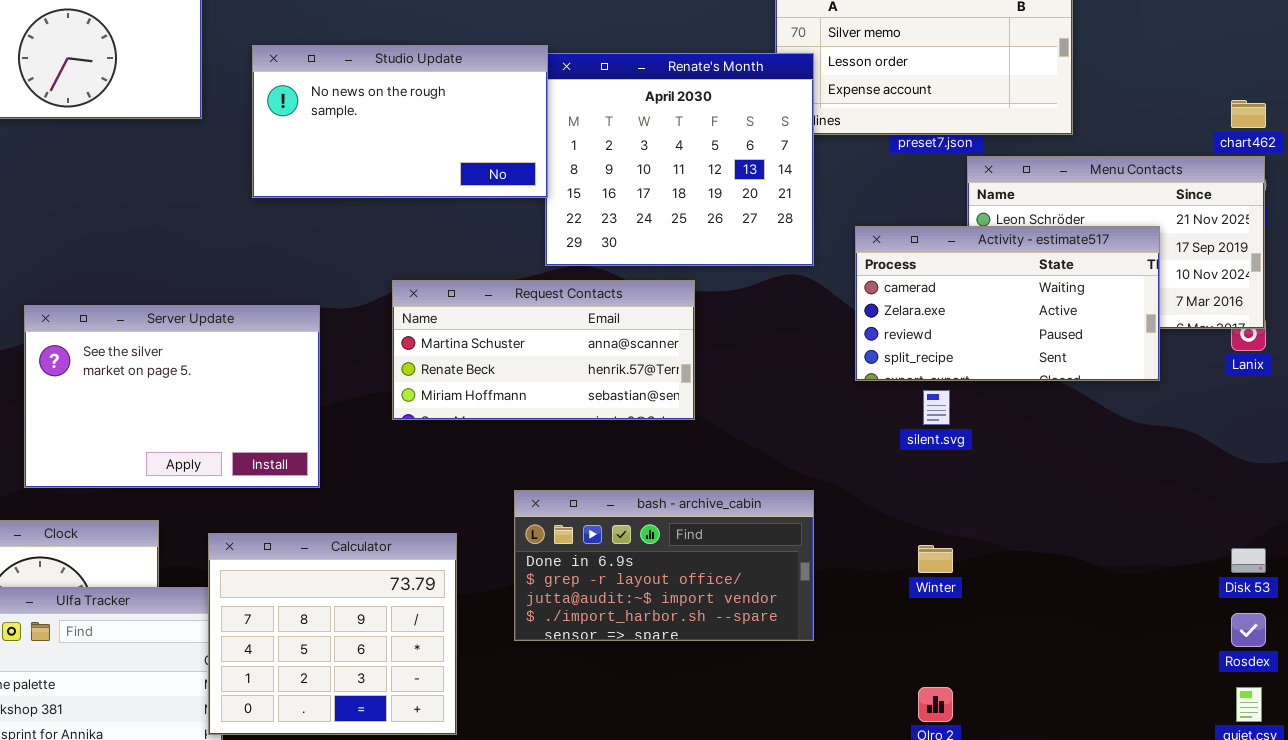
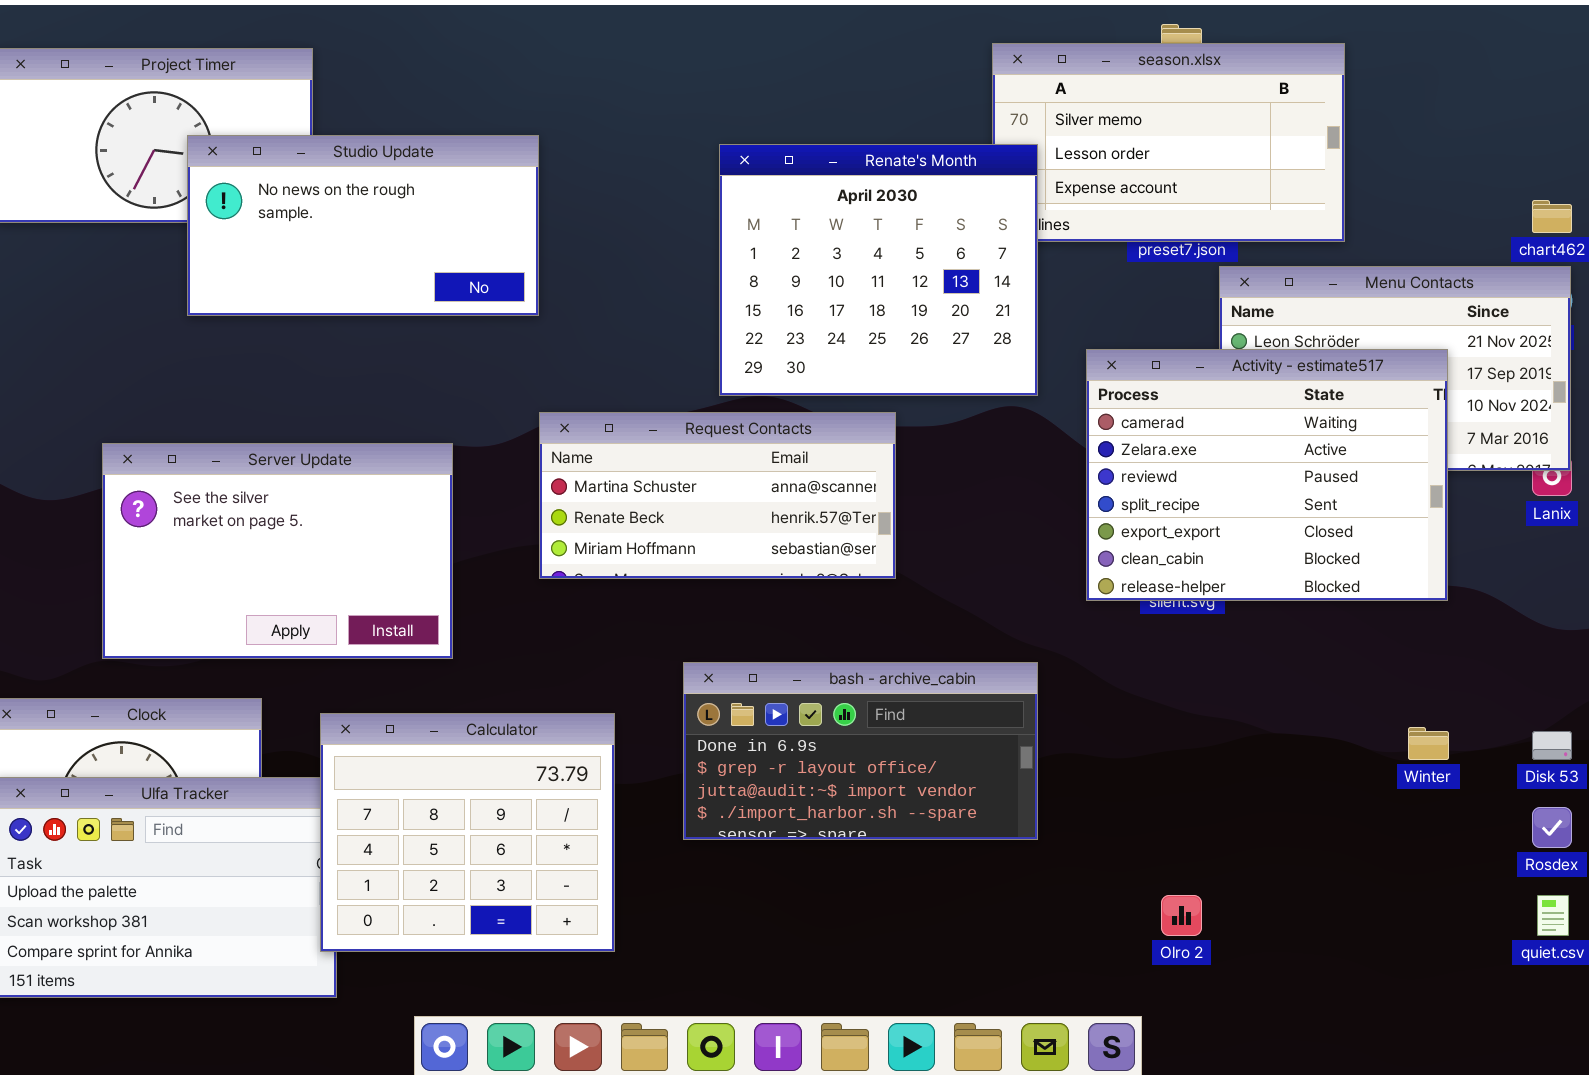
Studio Update: [252,45,548,198] -> [187,135,539,316], moved
Activity - estimate517: [855,226,1160,381] -> [1086,349,1448,601], resized
Winter: [918,545,953,573] -> [1408,727,1449,760], moved

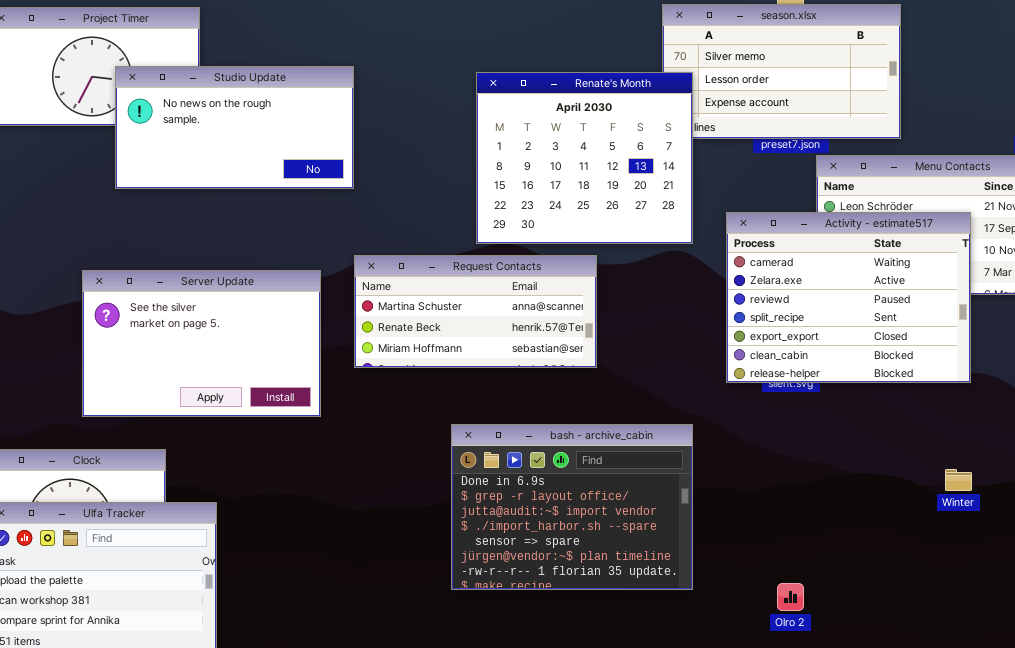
Server Update: [102,443,453,659] -> [82,270,321,417], moved
bash - archive_cabin: [683,662,1038,840] -> [451,424,693,590], resized
Calculator: [320,713,615,952] -> none, closed

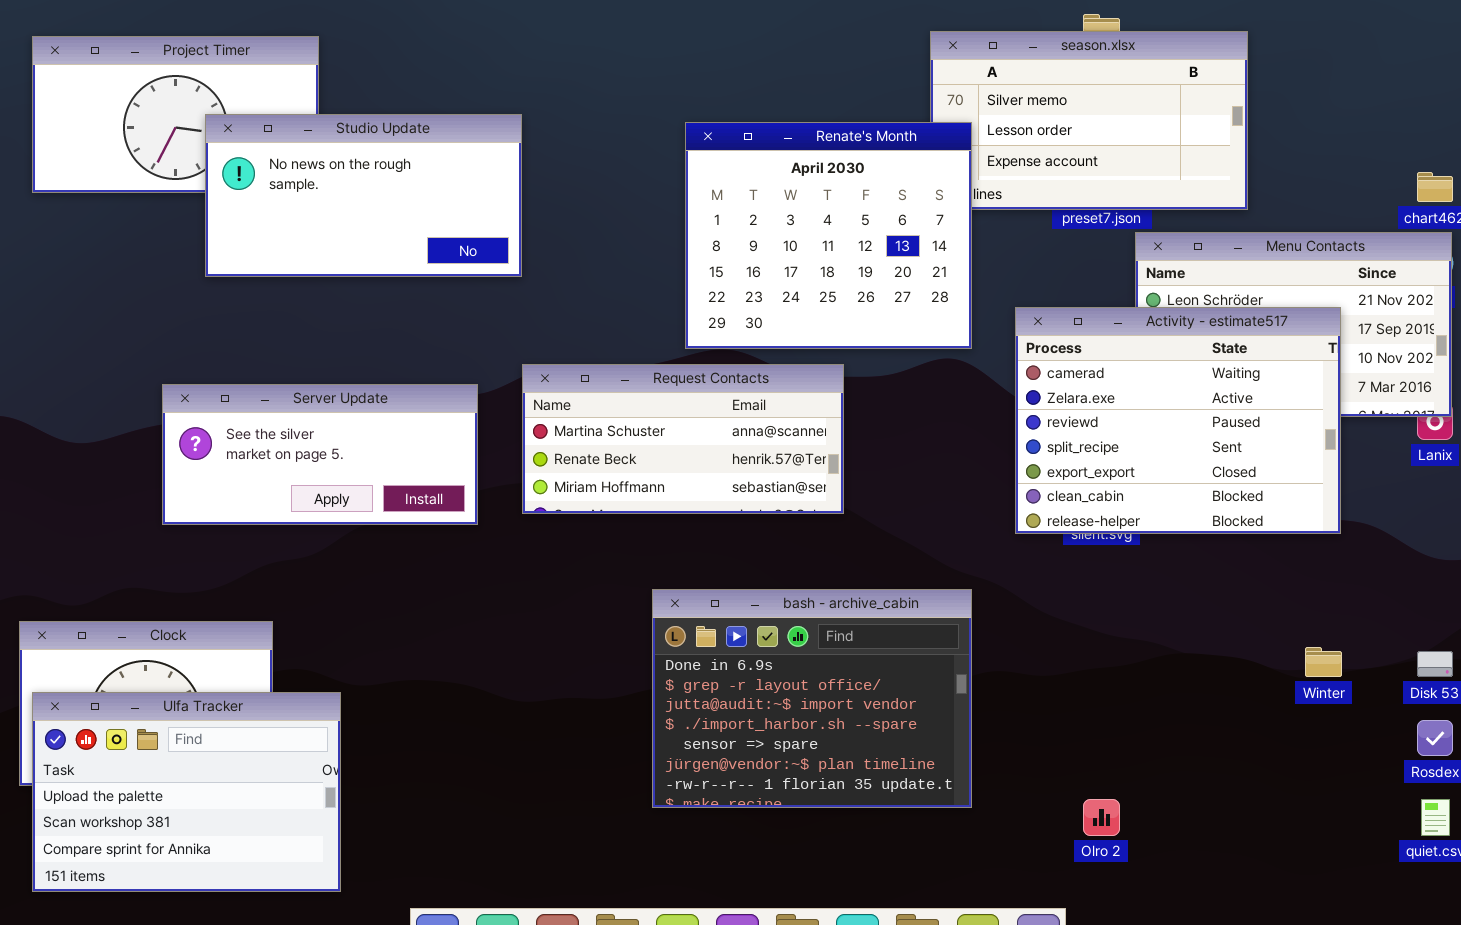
Server Update: [82,270,321,417] -> [162,384,478,525], resized

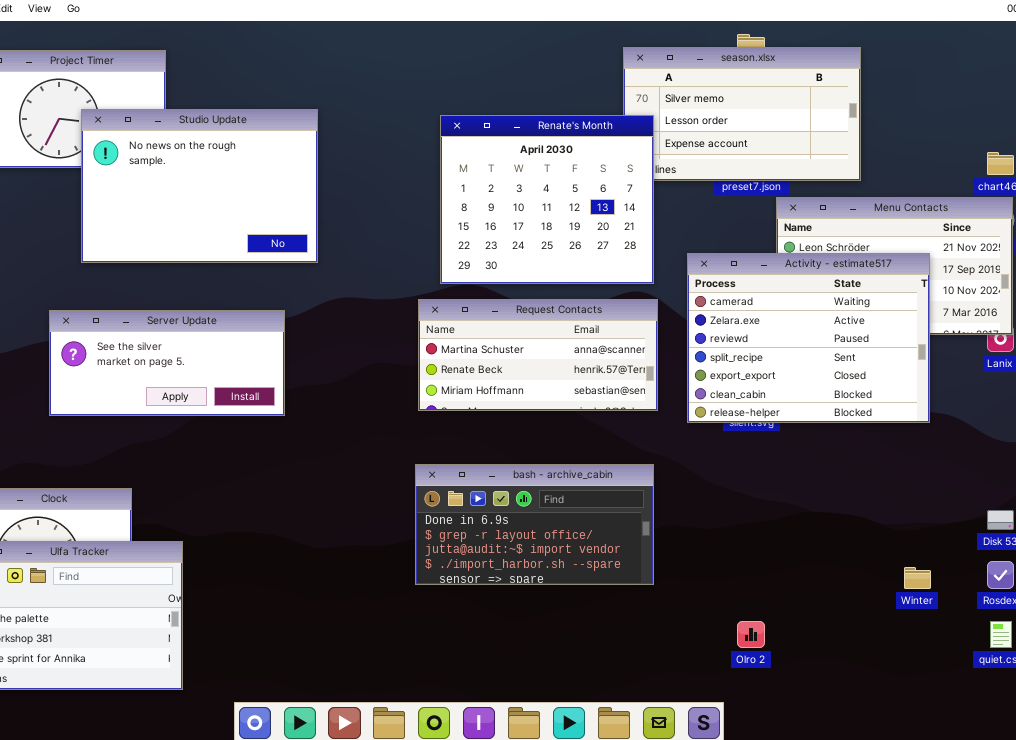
Studio Update: [205,114,522,277] -> [81,109,318,263], resized
Request Contacts: [522,364,844,514] -> [418,299,658,411], moved
bash - archive_cabin: [652,589,972,808] -> [415,464,654,585], resized
Winter: [1305,647,1342,677] -> [904,567,931,589], moved

